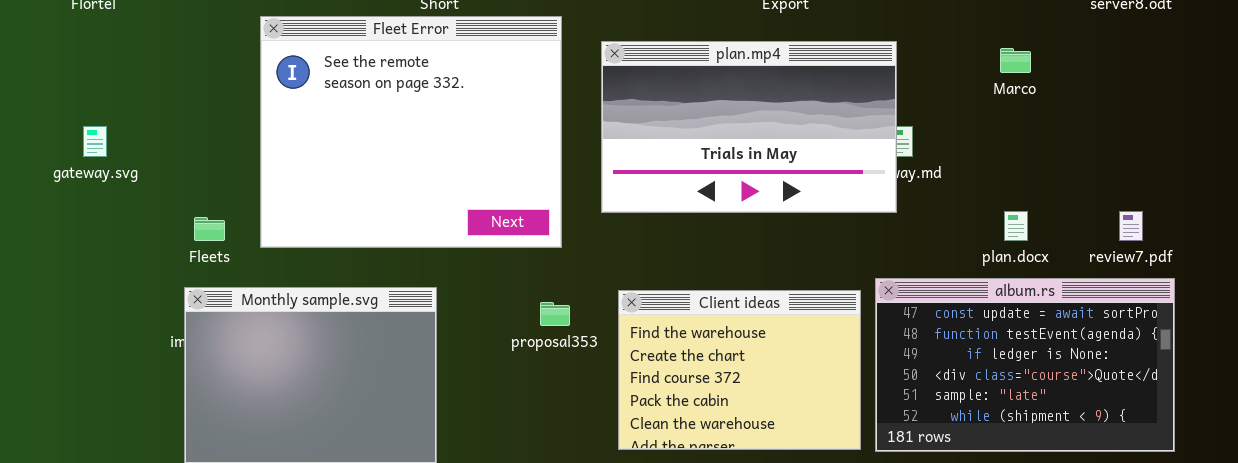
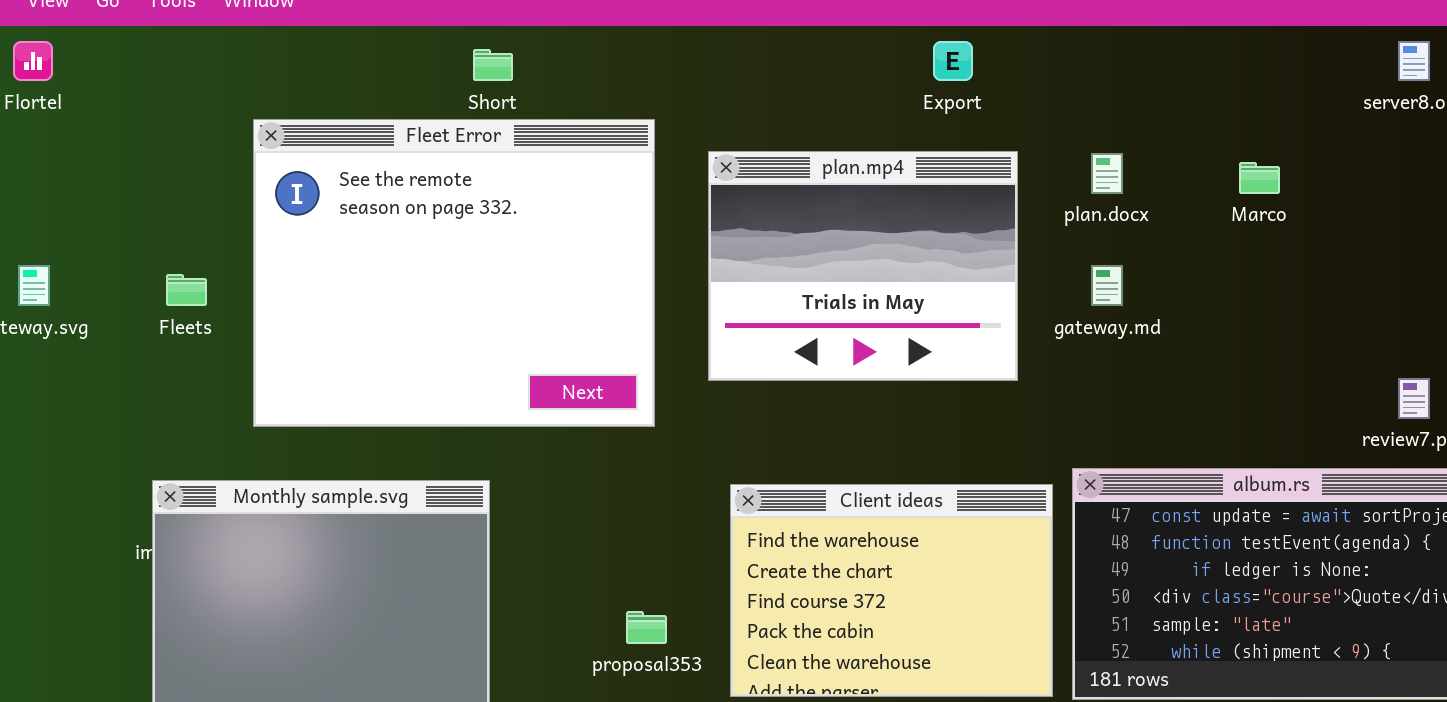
plan.mp4: [601,41,897,213] -> [708,151,1018,381], resized
plan.docx: [1004,211,1028,241] -> [1091,153,1123,194], moved
Fleets: [194,217,225,241] -> [166,274,207,306], moved
proposal353: [540,302,570,326] -> [626,611,667,644], moved

